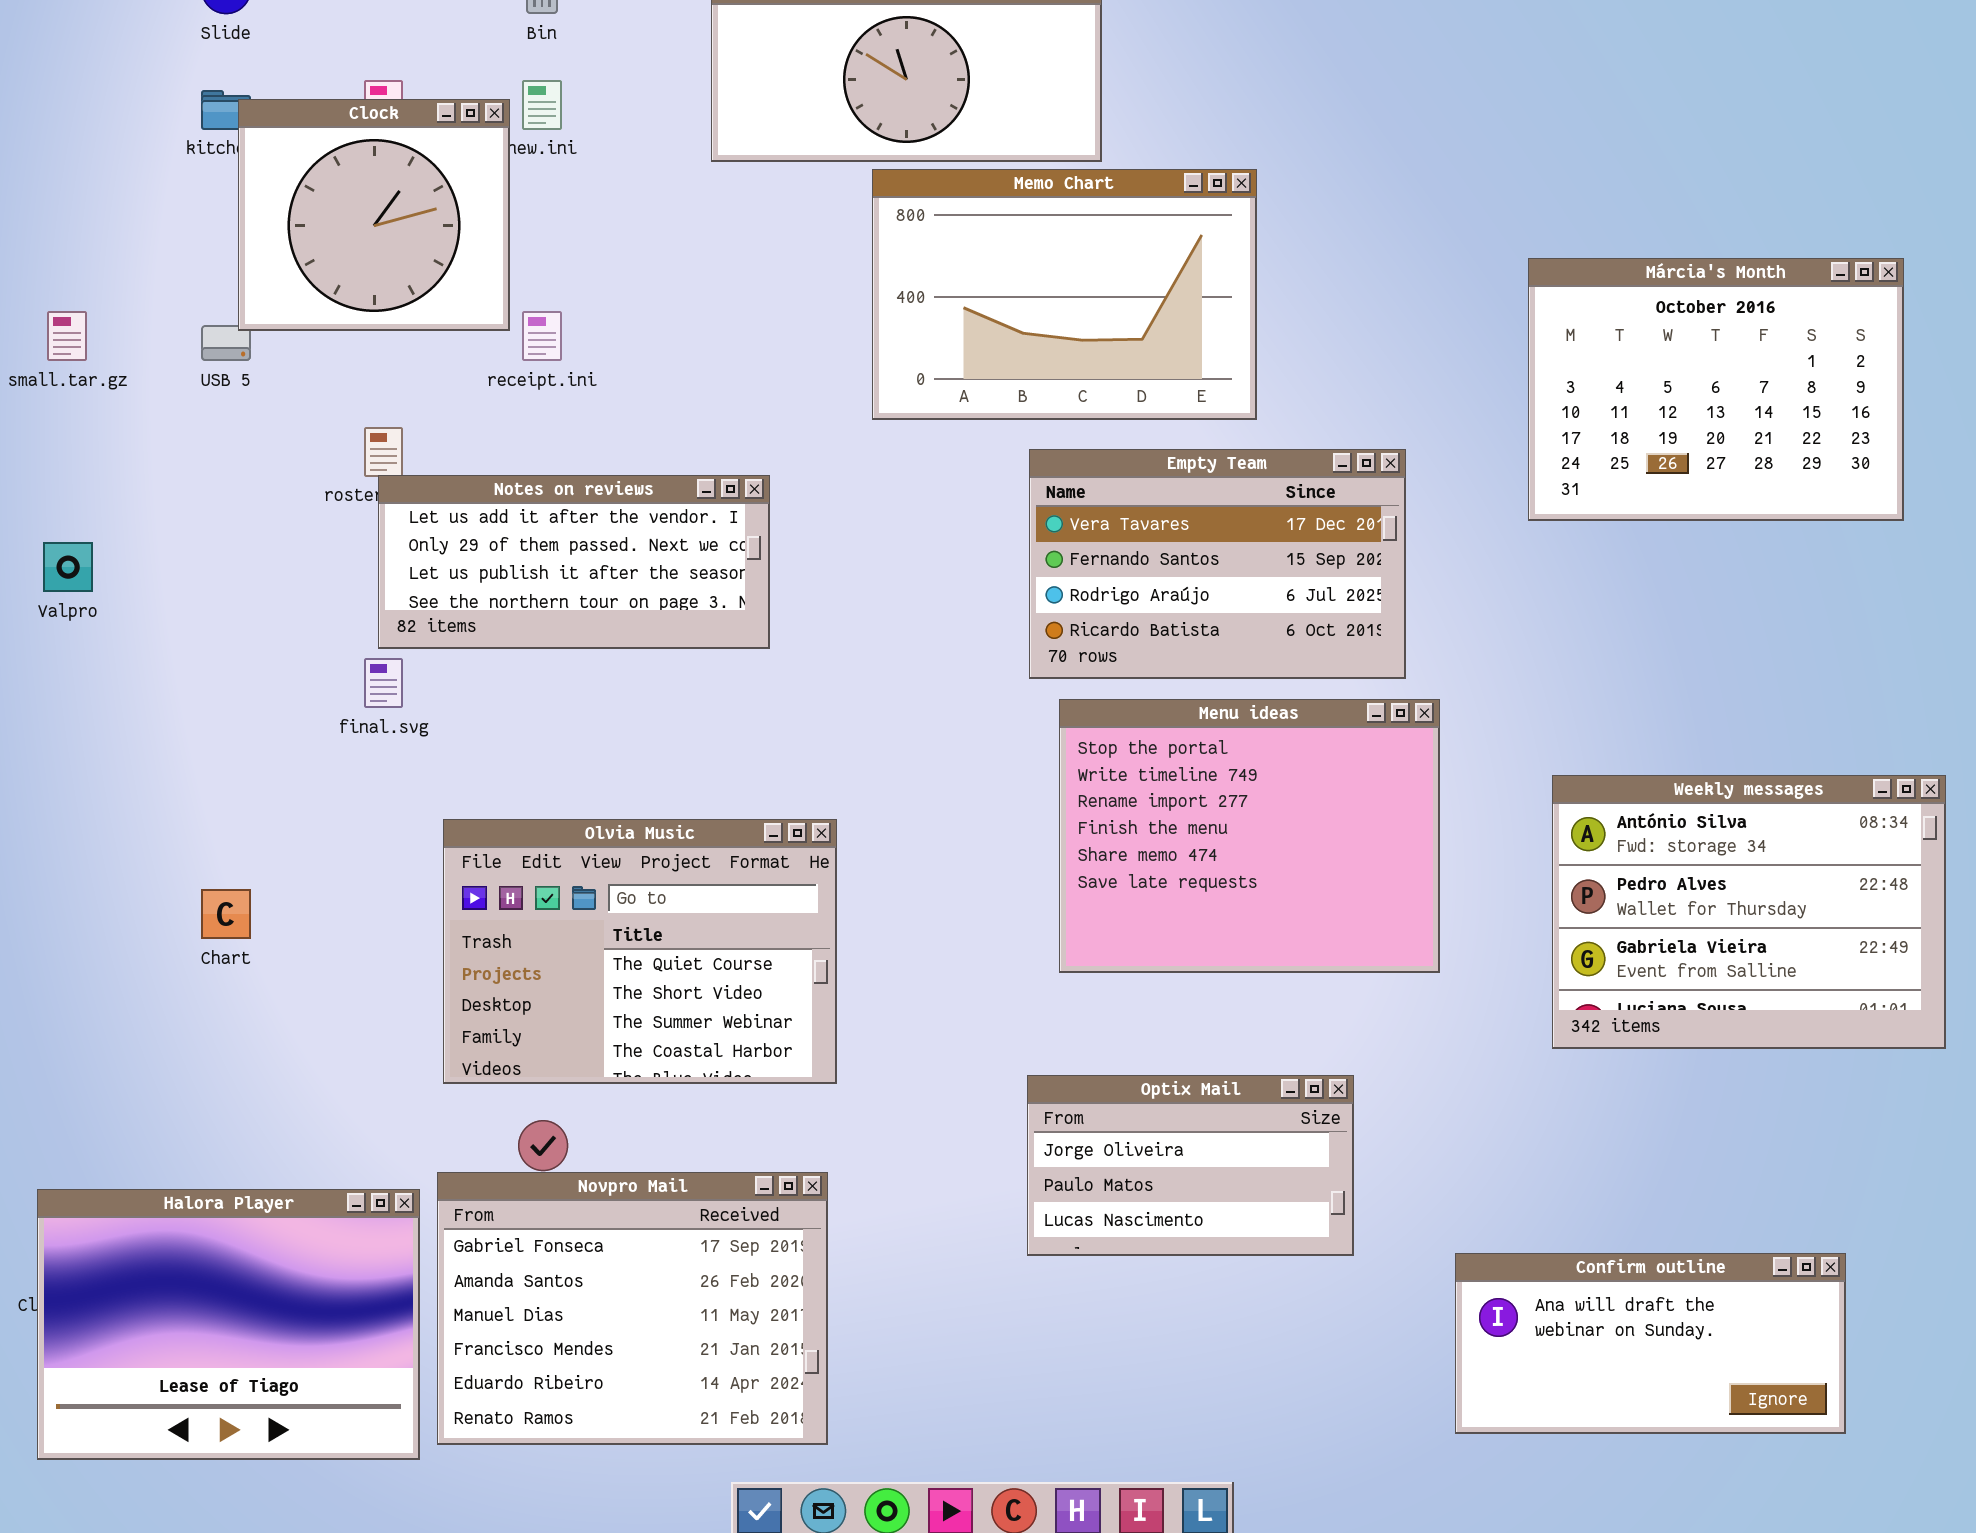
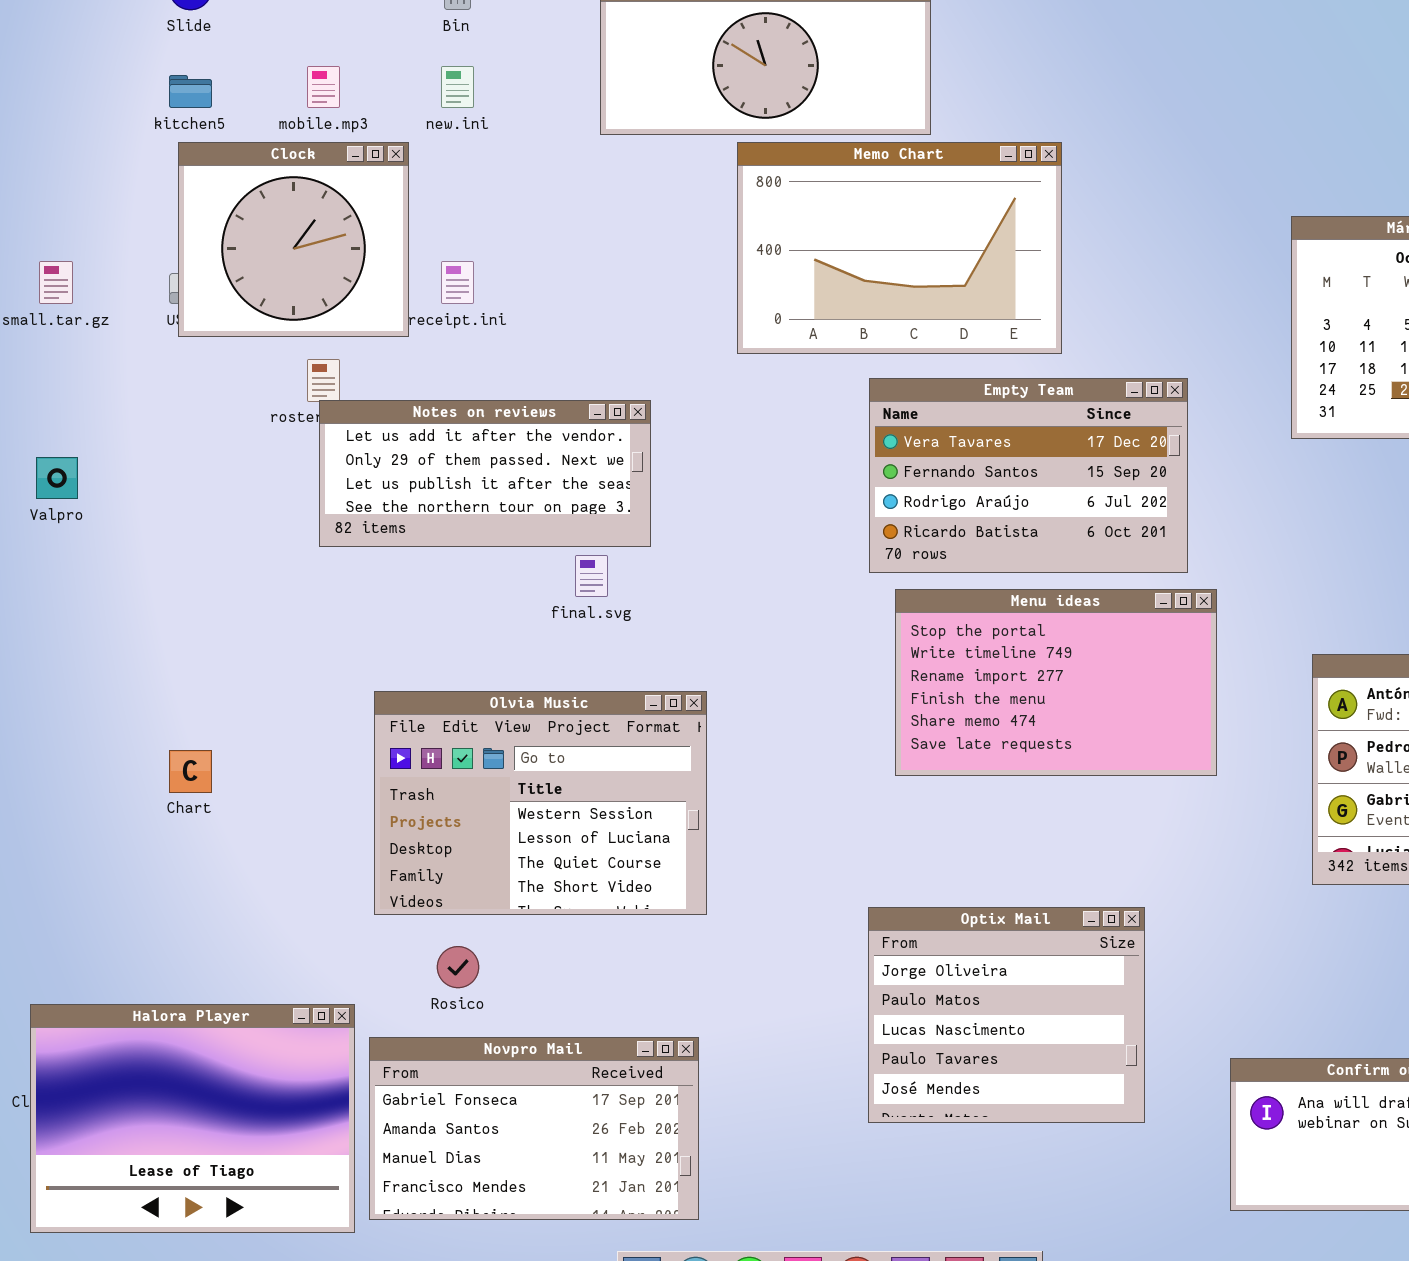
Clock: [238,99,510,331] -> [178,142,409,337], moved
final.svg: [364,658,403,708] -> [575,555,608,597], moved
Menu ideas: [1059,699,1440,973] -> [895,589,1217,776], resized
Olvia Music: [443,819,837,1084] -> [374,691,707,915], scrolled up 2 rows
Optix Mail: [1027,1075,1354,1256] -> [868,907,1145,1123], resized
Novpro Mail: [437,1172,828,1445] -> [369,1037,699,1220], resized

